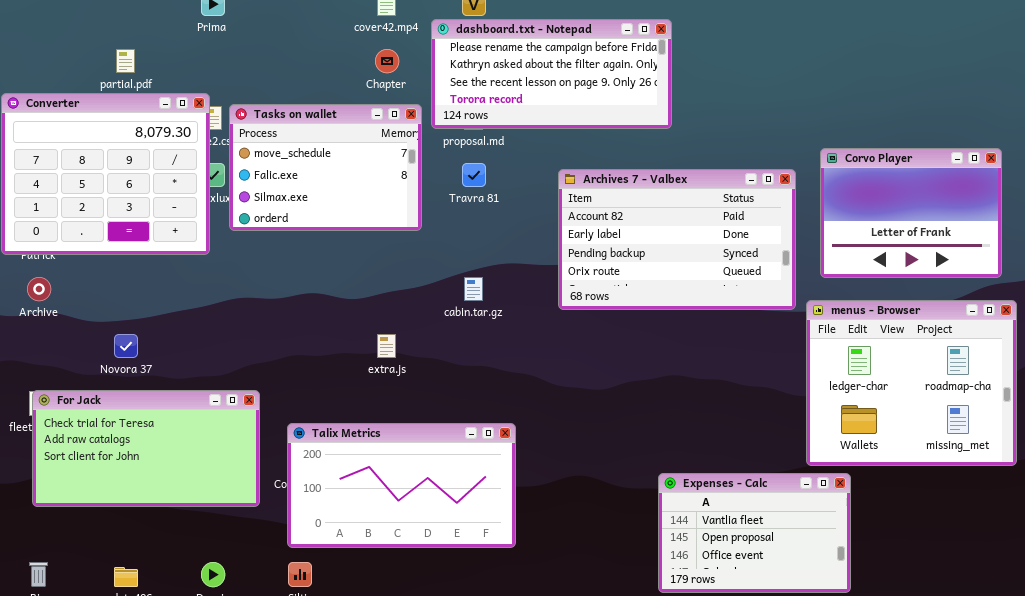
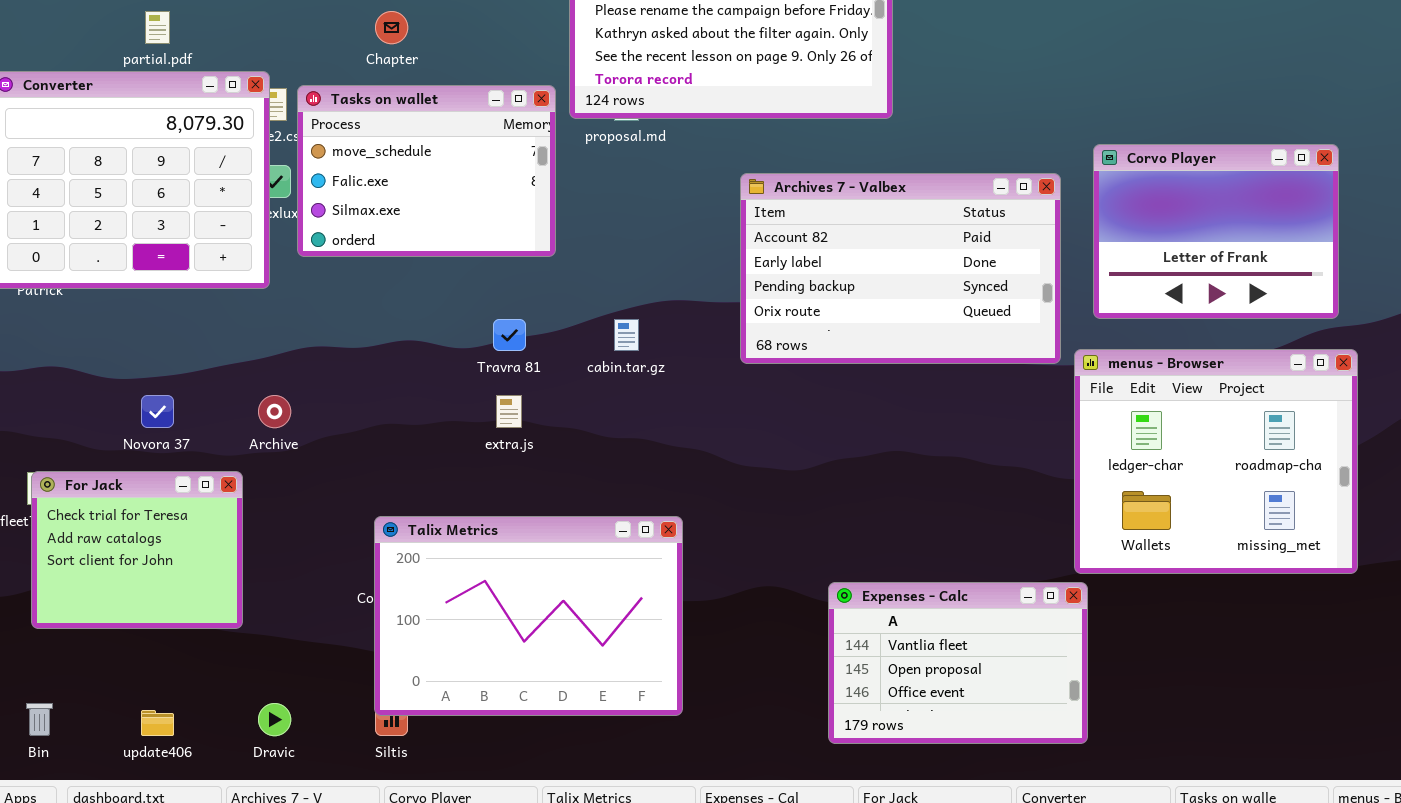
Chapter: [375,49,399,73] -> [375,11,408,44], moved
Travra 81: [462,163,486,187] -> [493,319,526,351], moved
Archive: [27,277,51,301] -> [258,395,291,428], moved
For Jack: [32,390,260,507] -> [31,471,243,629], resized
Talix Metrics: [287,423,516,548] -> [374,516,683,716], resized
Expenses - Calc: [658,473,851,593] -> [828,582,1088,744], moved

